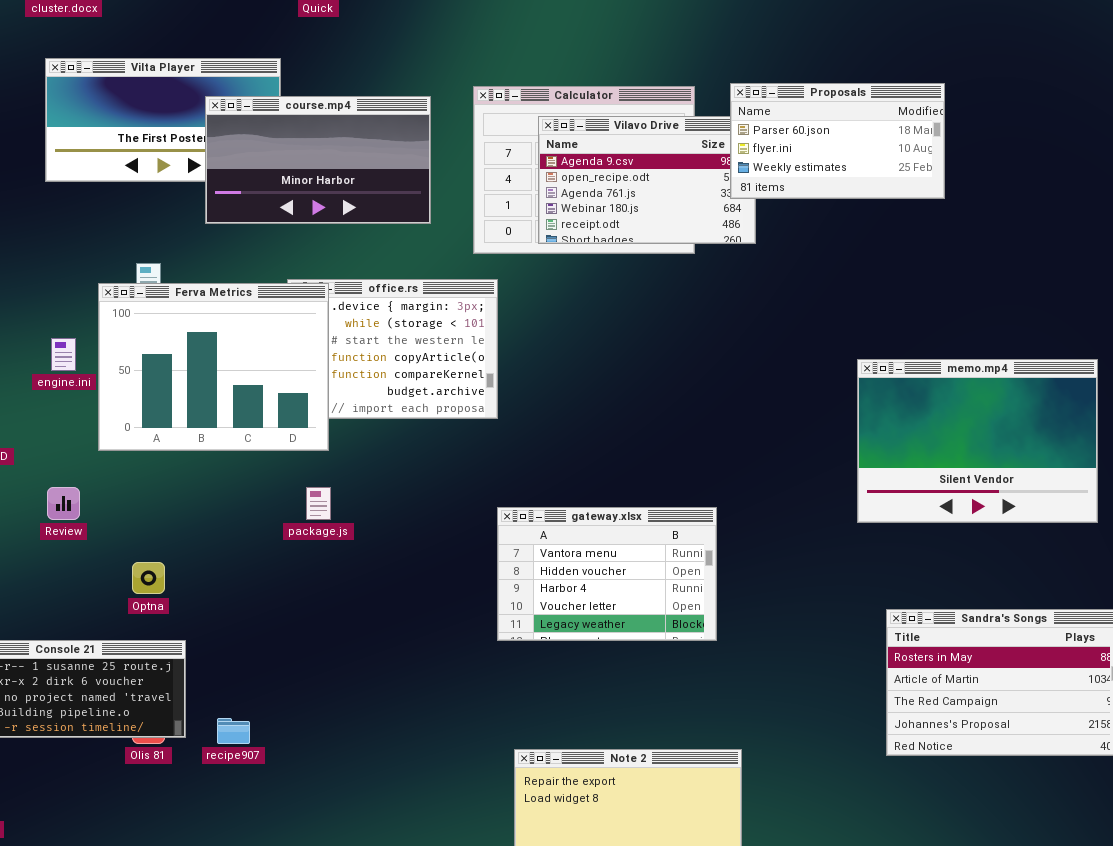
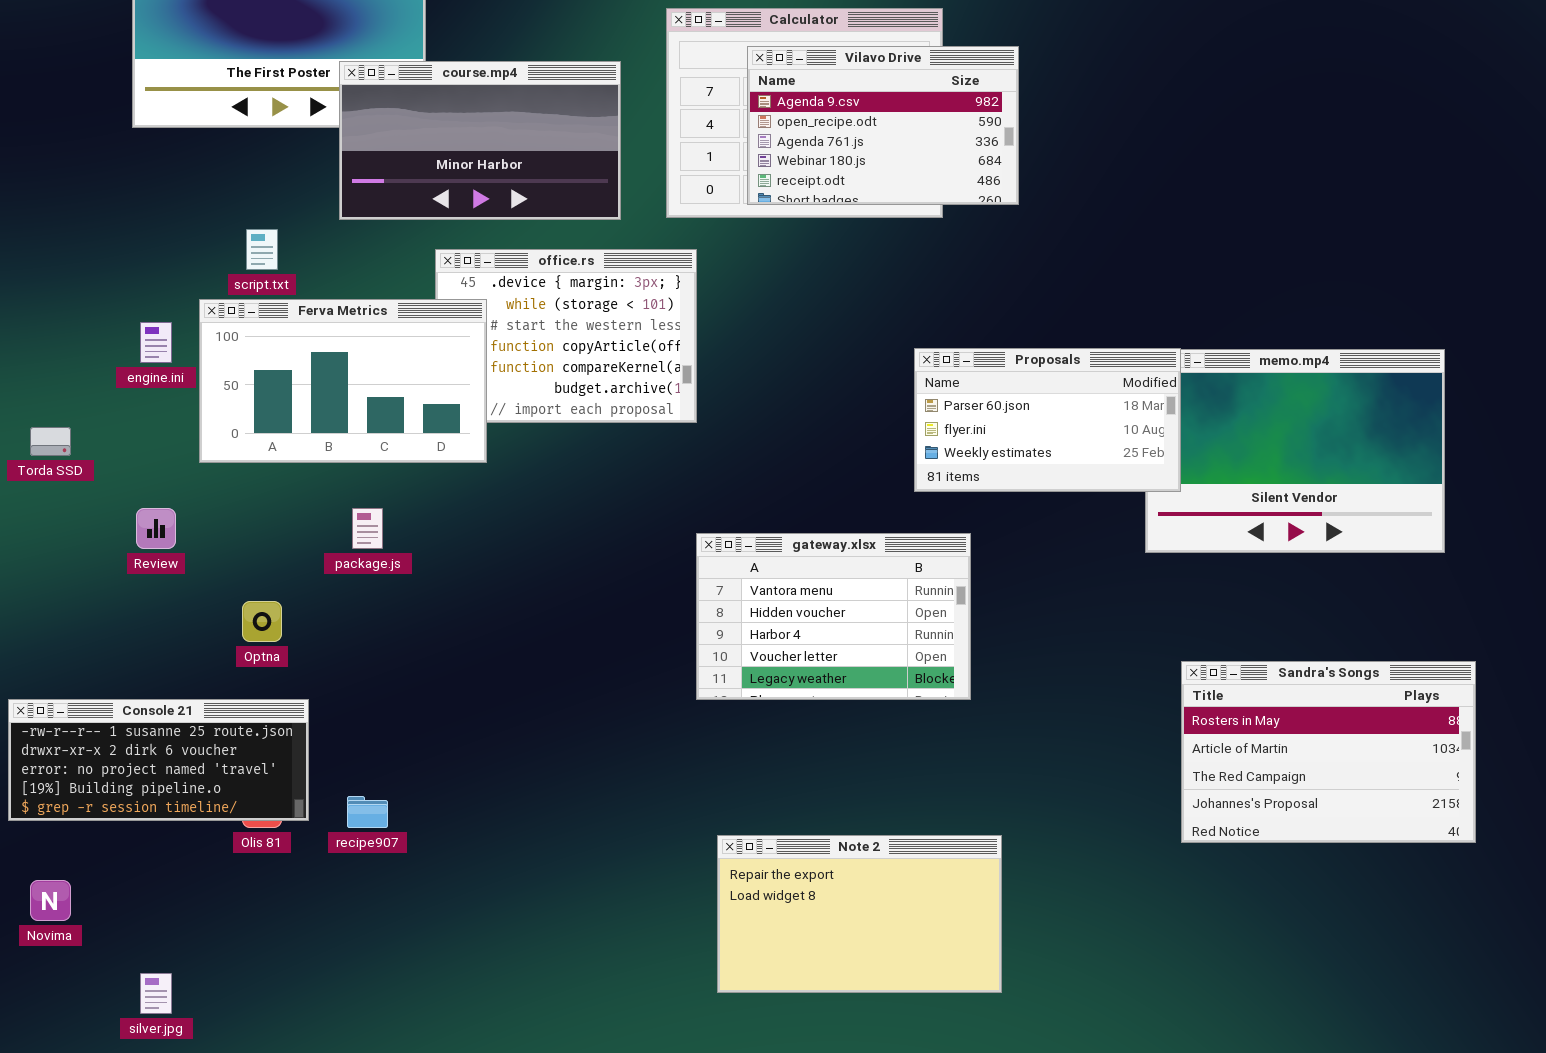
Proposals: [730,83,945,199] -> [914,348,1181,492], moved
course.mp4: [205,96,431,224] -> [339,61,621,220], moved
Ferva Metrics: [98,283,329,451] -> [199,299,487,463], resized
package.js: [306,487,331,520] -> [352,508,383,549], moved

